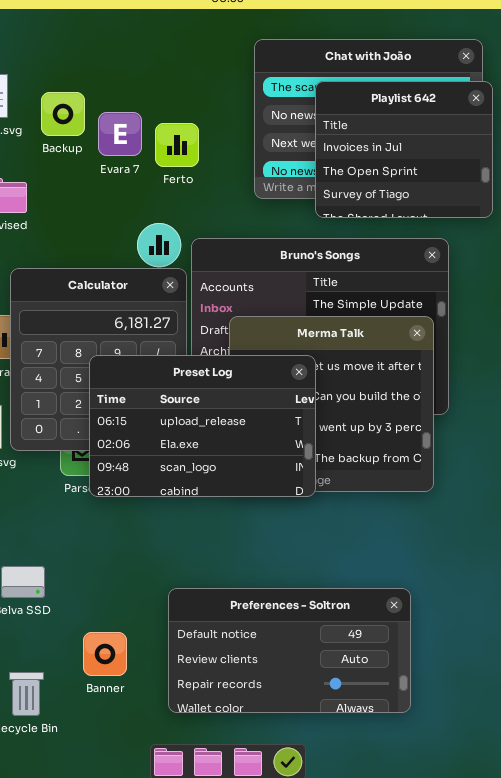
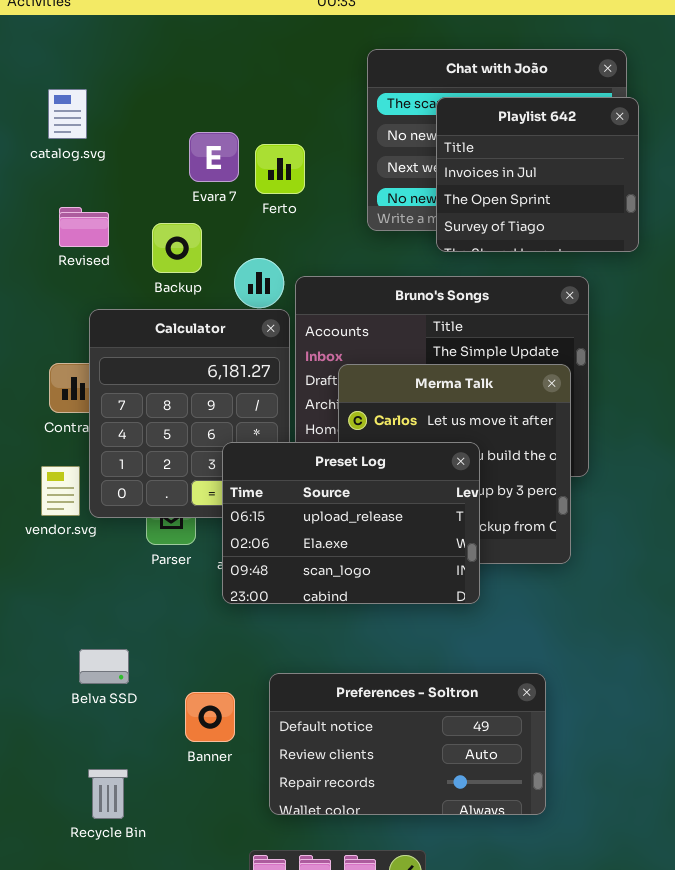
Backup: [41,92,85,136] -> [152,223,202,273], moved
Preset Log: [89,355,316,497] -> [222,442,480,604], moved
Banner: [83,632,127,676] -> [185,692,235,742], moved

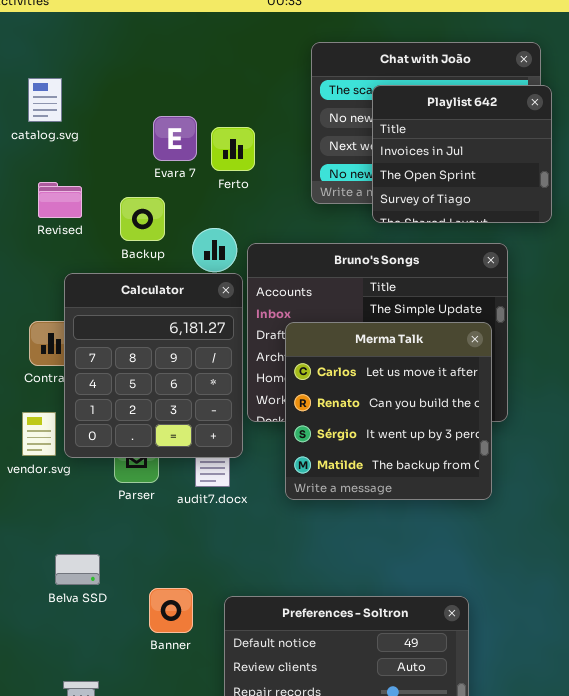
Preset Log: [222,442,480,604] -> none, closed
Belva SSD: [79,649,129,684] -> [55,554,100,585], moved
Banner: [185,692,235,742] -> [149,588,193,633], moved

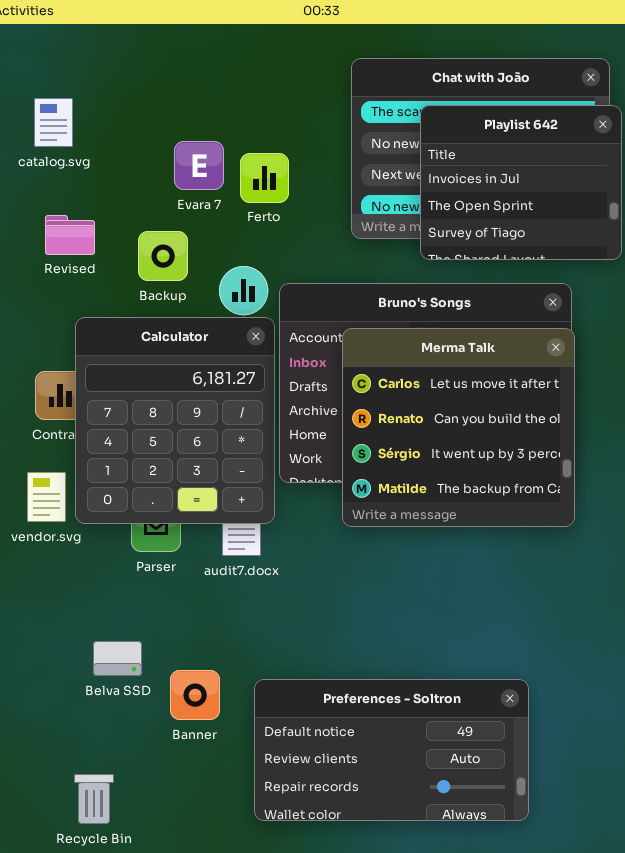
Merma Talk: [285,322,492,500] -> [342,328,575,527], moved
Belva SSD: [55,554,100,585] -> [93,641,142,676], moved

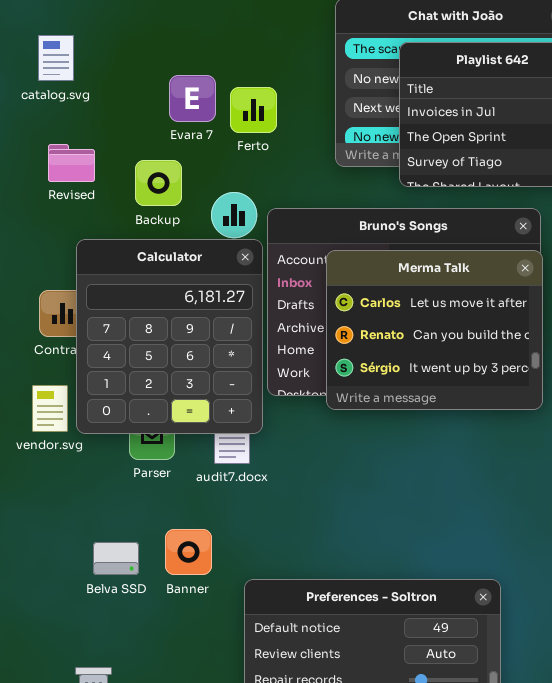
Merma Talk: [342,328,575,527] -> [326,250,543,410], resized
Banner: [170,670,220,720] -> [165,529,212,575], moved

